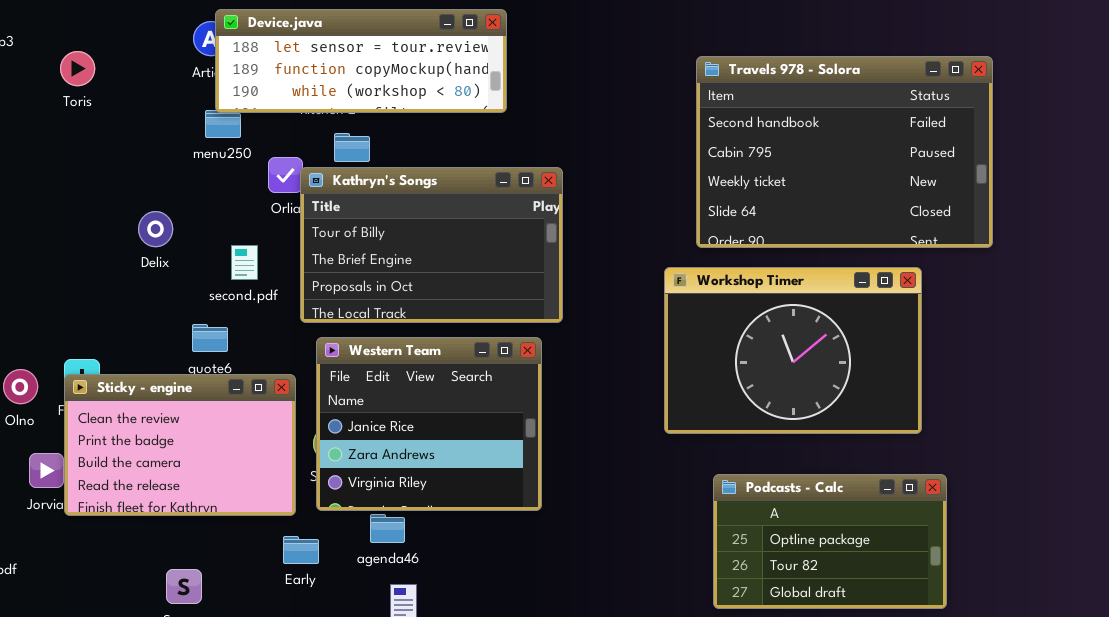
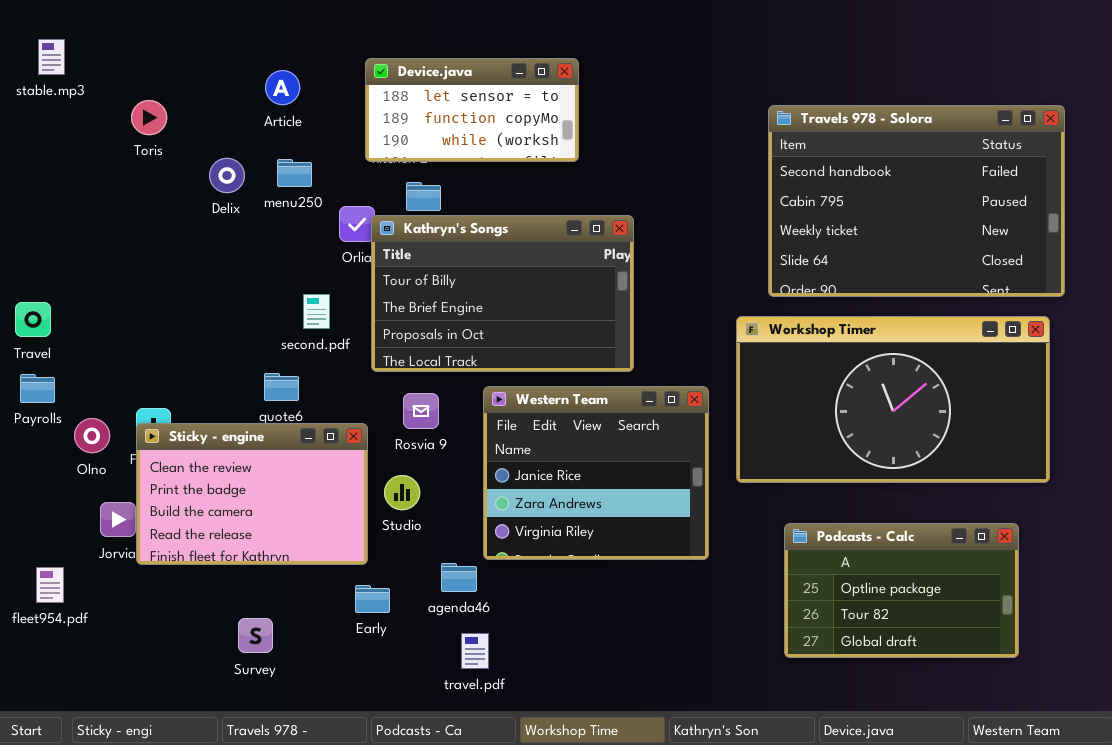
Device.java: [215,9,507,113] -> [365,58,579,162], resized
Delix: [138,211,173,247] -> [209,158,245,193], moved
Workshop Timer: [664,267,922,434] -> [736,316,1050,483], resized
Western Team: [316,337,542,511] -> [483,386,709,560], moved

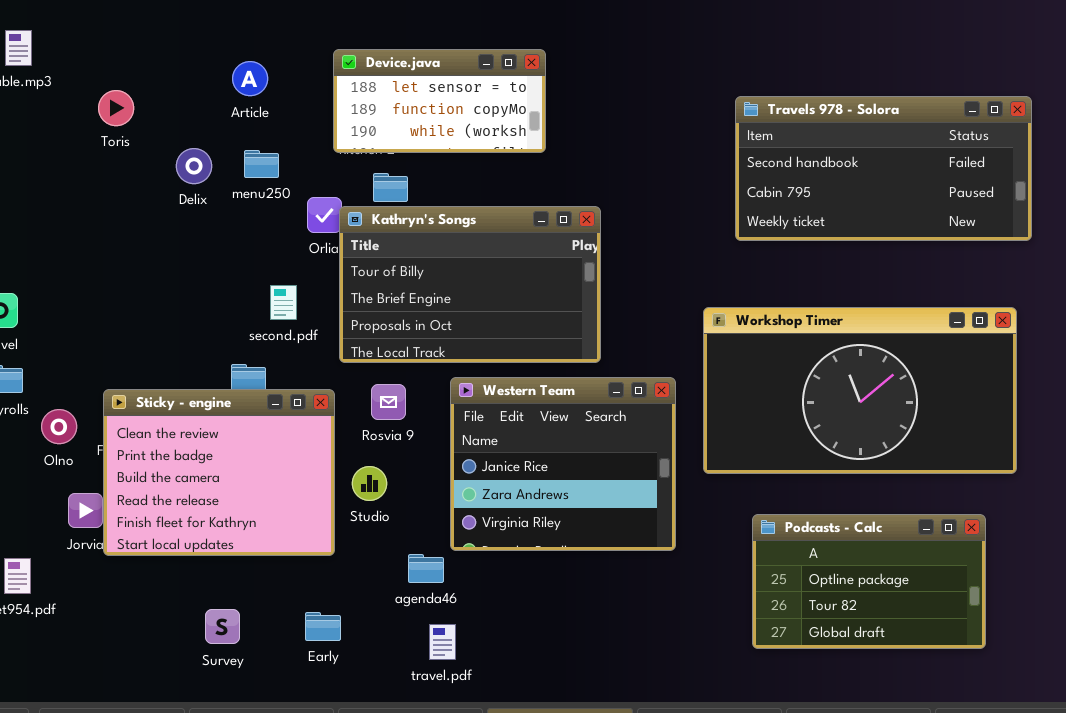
Travels 978 - Solora: [768,105,1065,297] -> [735,96,1032,241], resized
Sticky - engine: [136,423,368,565] -> [103,389,335,556], resized
Early: [355,585,390,613] -> [305,612,341,641], moved

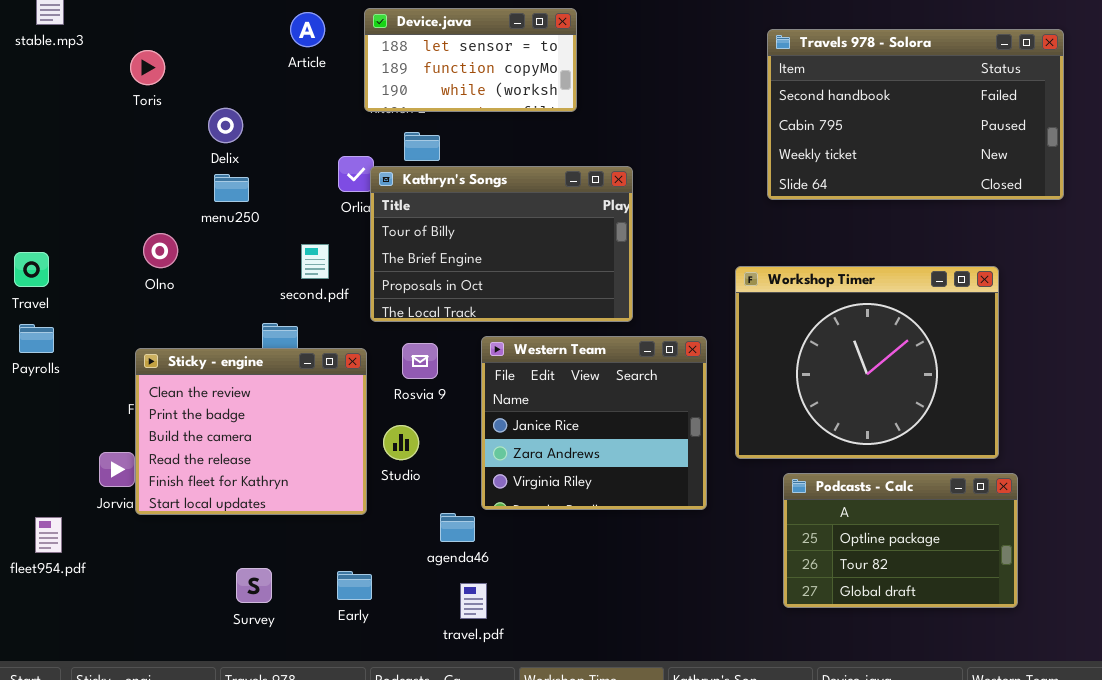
Article: [232,61,268,96] -> [290,12,325,47], moved
Travels 978 - Solora: [735,96,1032,241] -> [767,29,1064,200], resized
menu250: [244,150,279,178] -> [214,174,249,202], moved
Workshop Timer: [703,307,1017,474] -> [735,266,999,459], resized
Olno: [41,409,77,444] -> [143,233,178,268], moved

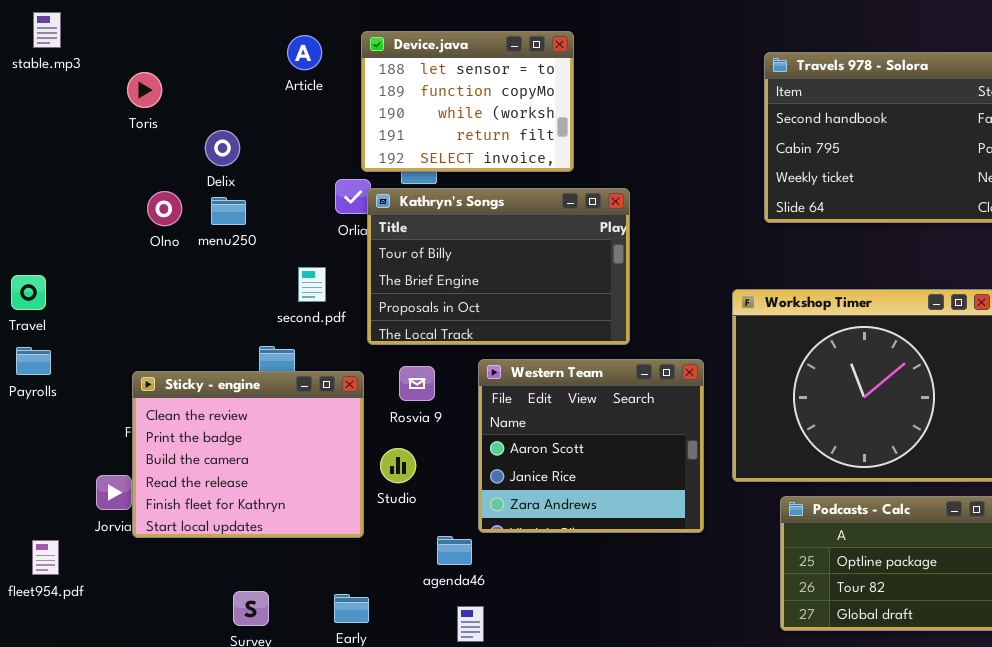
Device.java: [364,8,577,112] -> [361,31,574,172], resized
Olno: [143,233,178,268] -> [147,191,182,226], moved
Western Team: [481,336,707,510] -> [478,359,704,533], scrolled up 1 row

